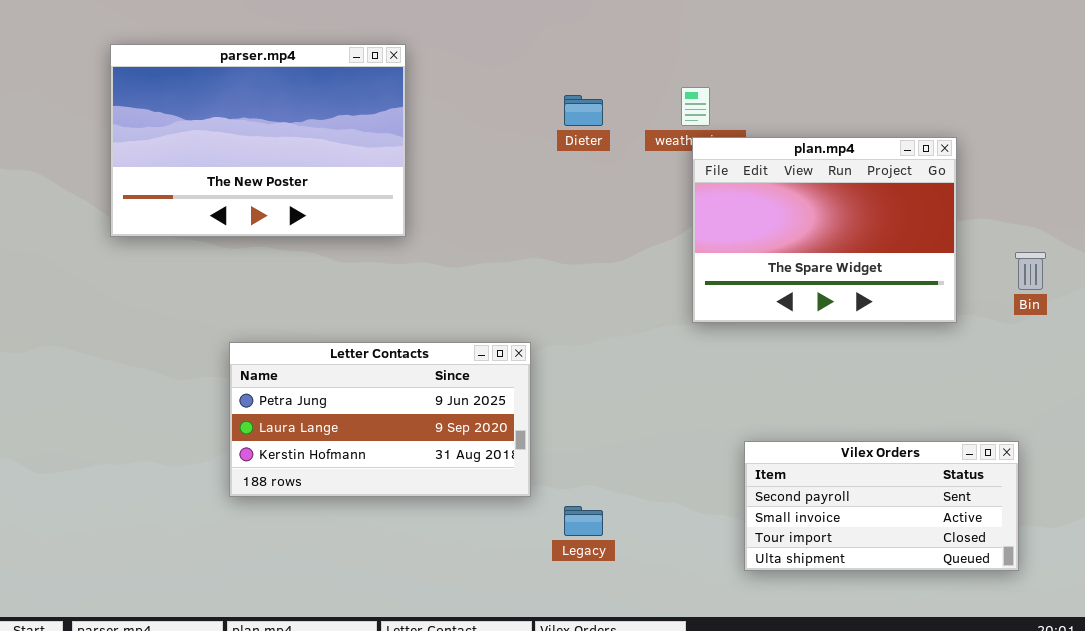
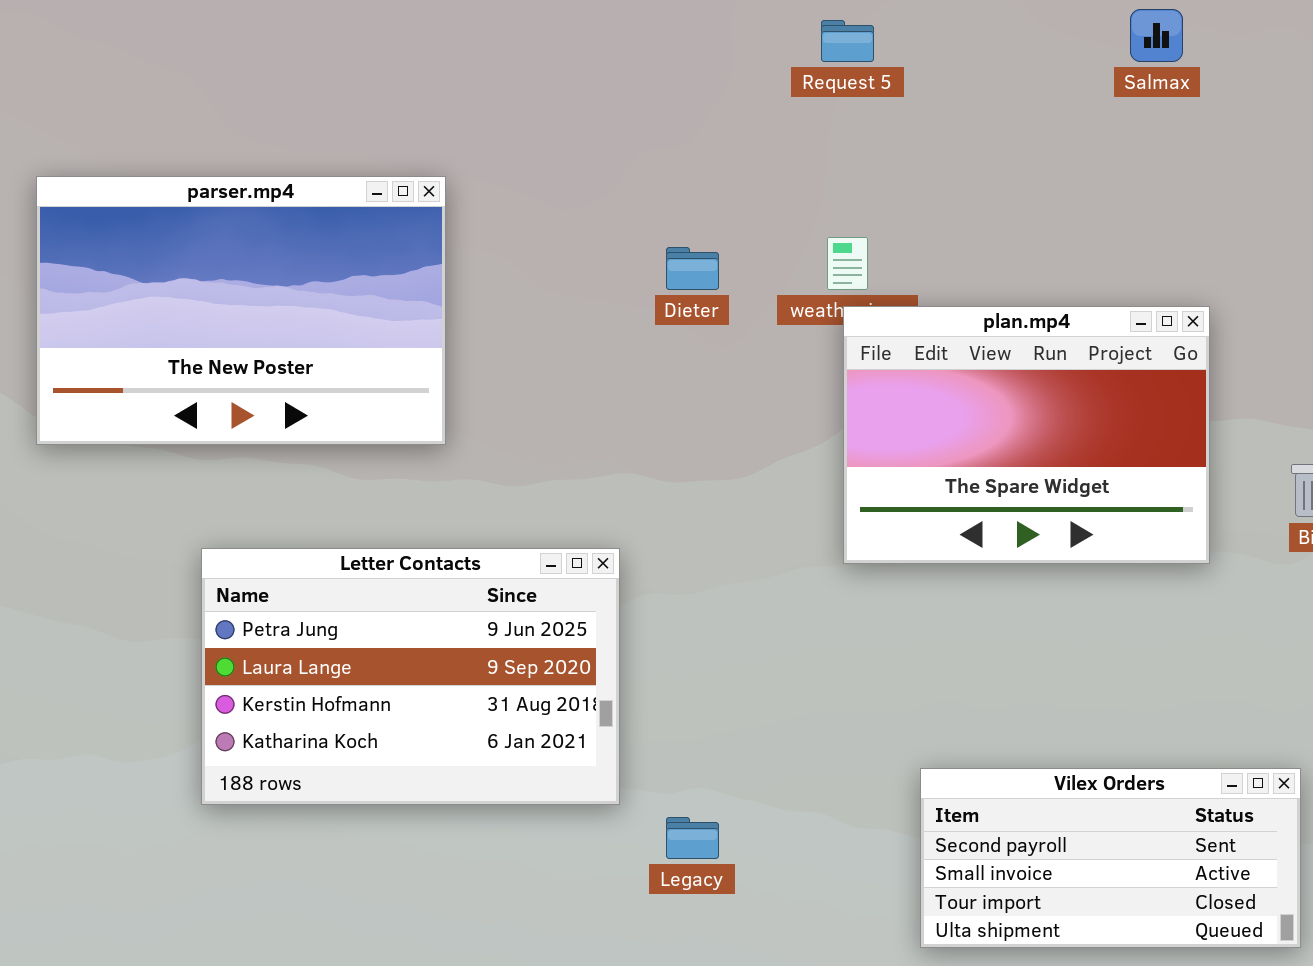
Letter Contacts: [229,342,531,497] -> [201,548,620,805], resized
Vilex Orders: [744,441,1019,571] -> [920,768,1301,948], moved

